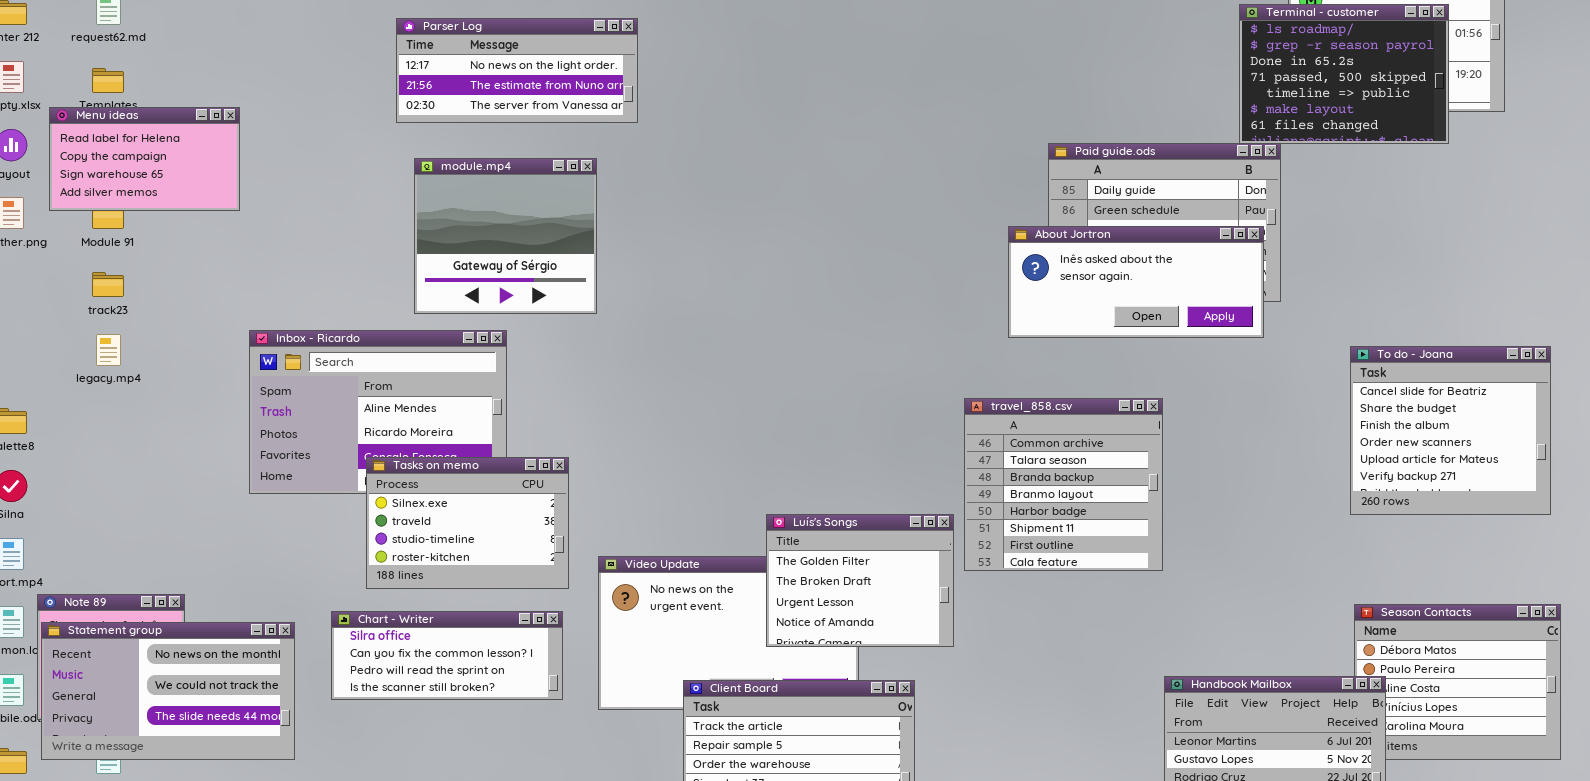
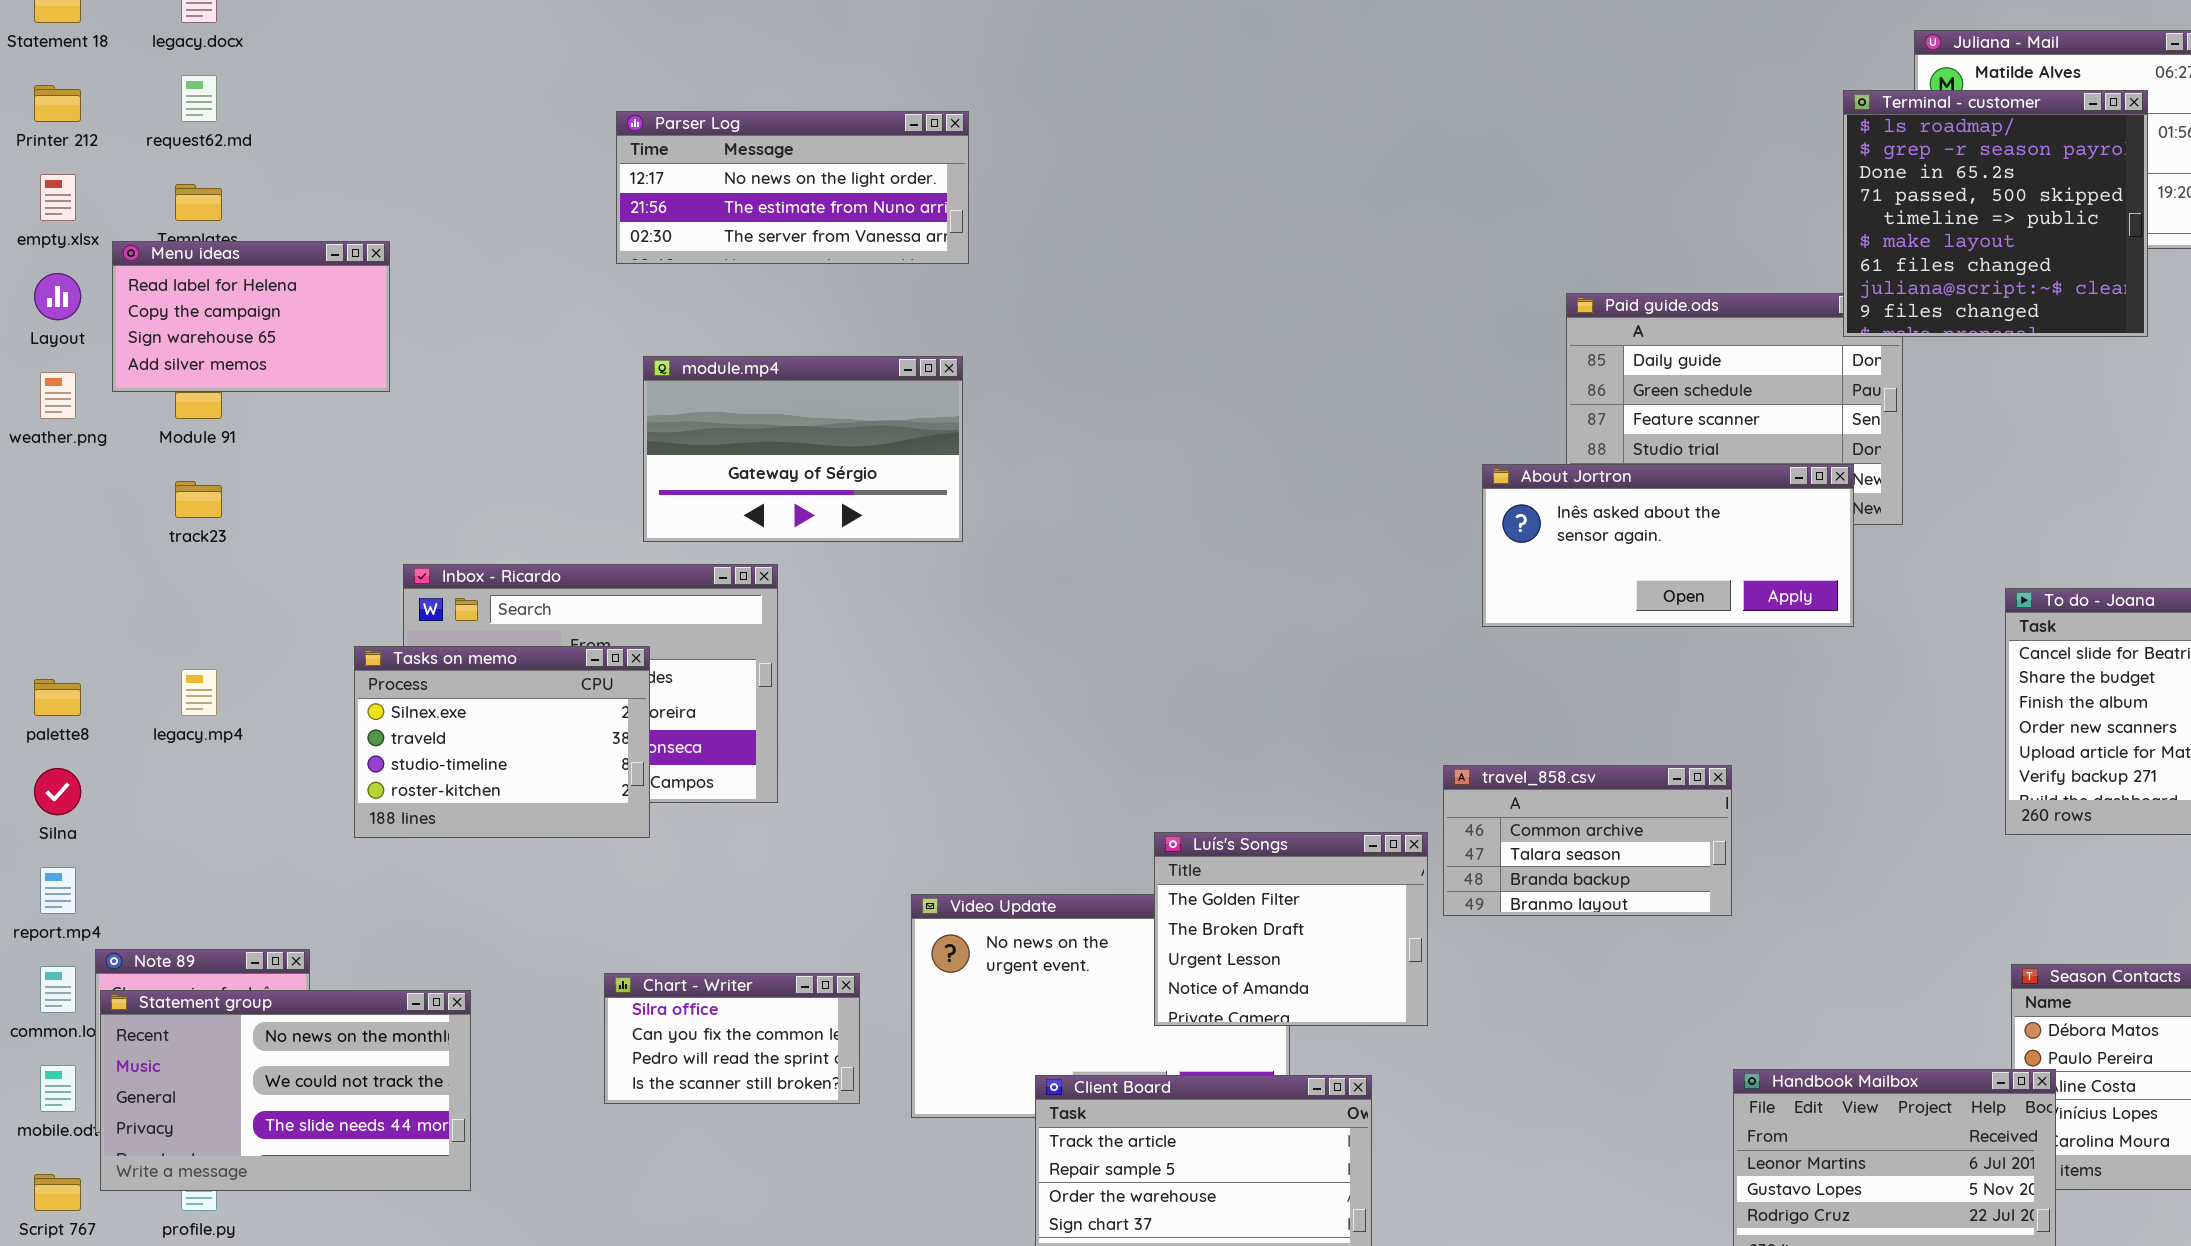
Terminal - customer: [1239,4,1449,144] -> [1843,90,2148,337], resized
module.mp4: [414,158,597,314] -> [643,356,963,542], resized
About Jortron: [1008,226,1264,338] -> [1482,464,1854,627], moved
legacy.mp4: [96,334,121,366] -> [181,669,217,716], moved
travel_858.csv: [964,398,1163,571] -> [1443,765,1732,916], resized
Tasks on memo: [366,457,569,589] -> [354,646,650,838], moved
Chart - Writer: [331,611,563,700] -> [604,973,860,1104], resized

